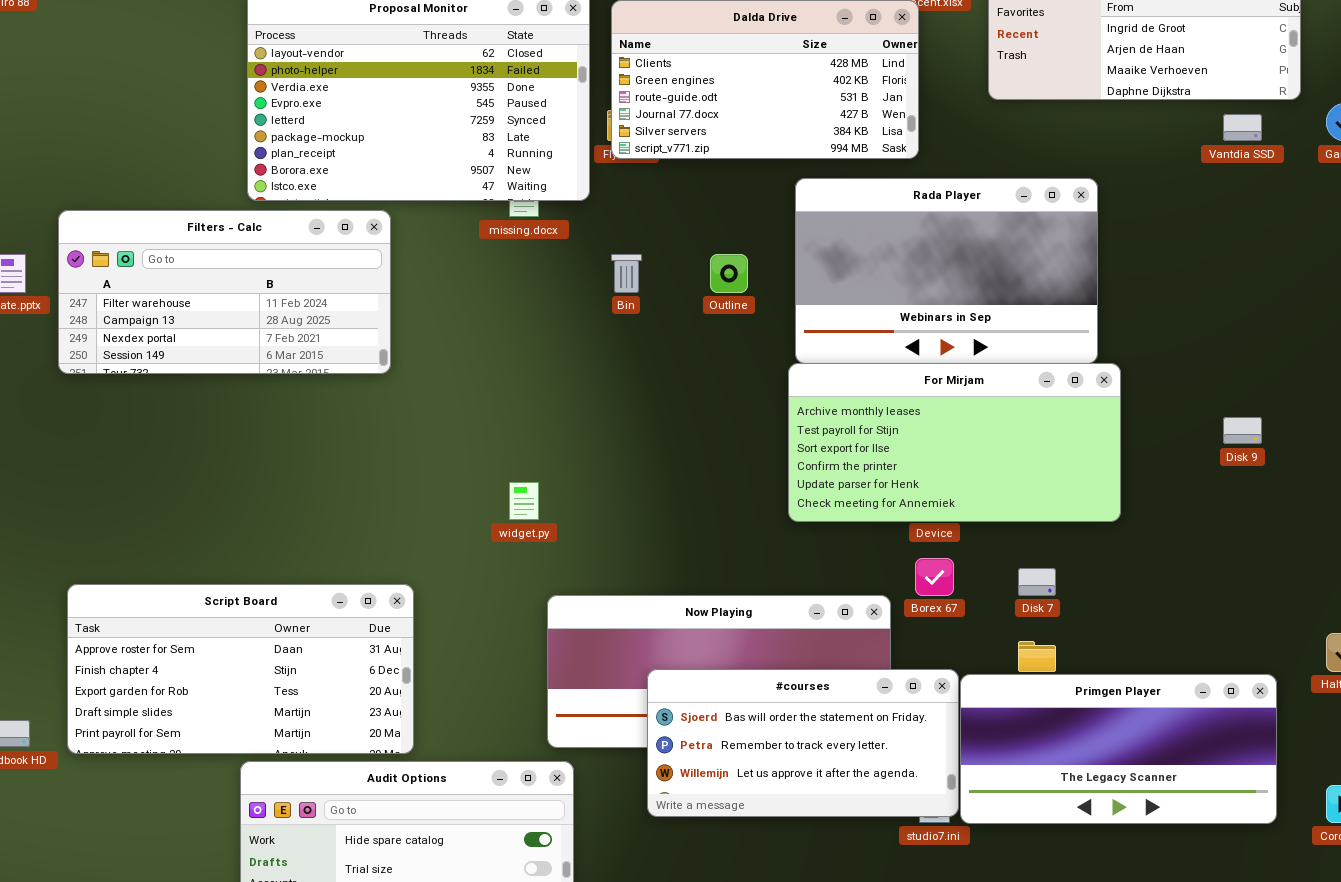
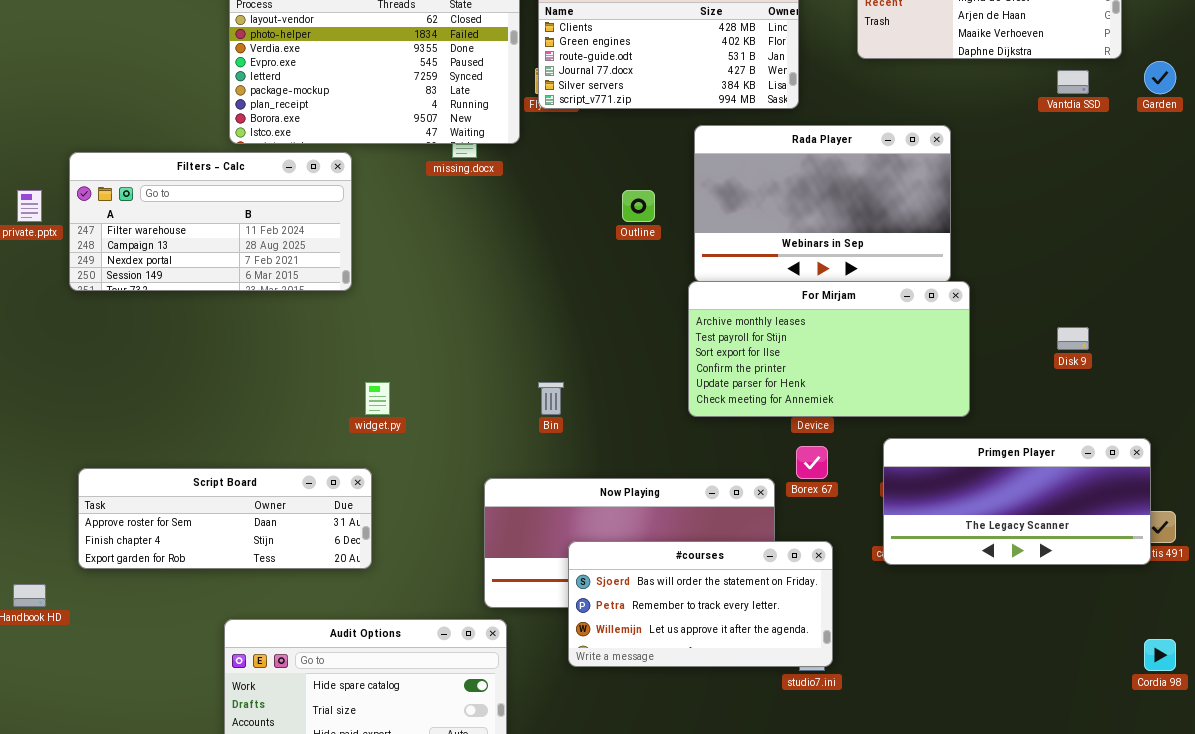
Bin: [611,254,642,293] -> [538,382,564,415], moved
widget.py: [509,482,539,520] -> [365,382,390,415], moved
Script Board: [67,584,414,754] -> [78,468,372,569], resized
Primgen Player: [960,674,1277,824] -> [883,438,1151,565], moved

